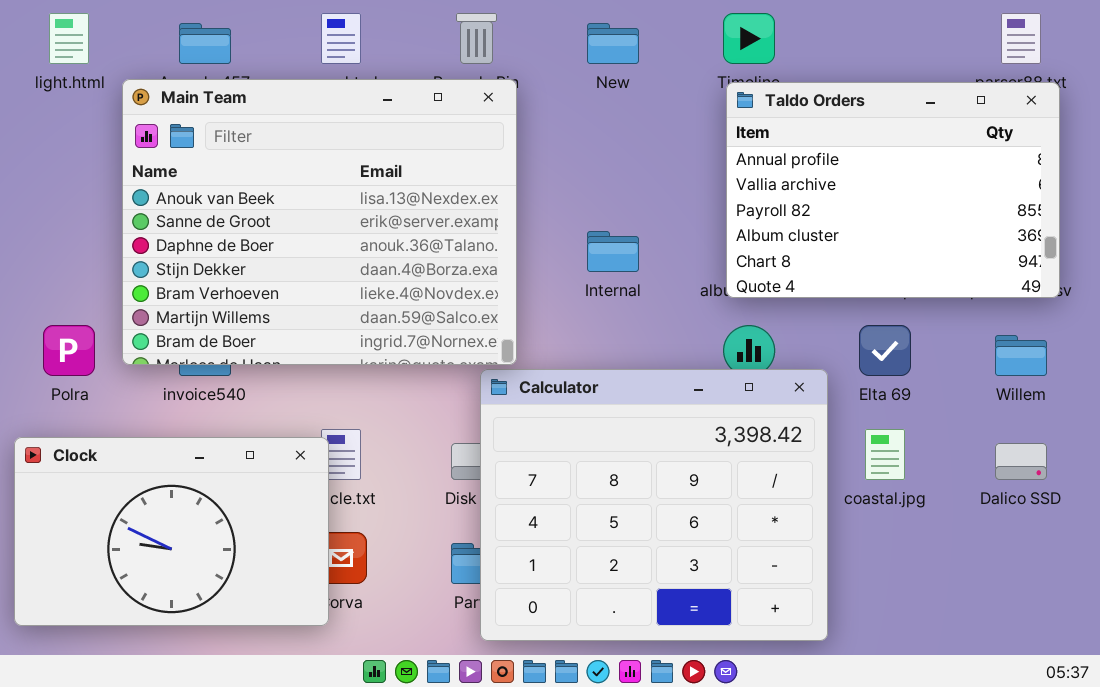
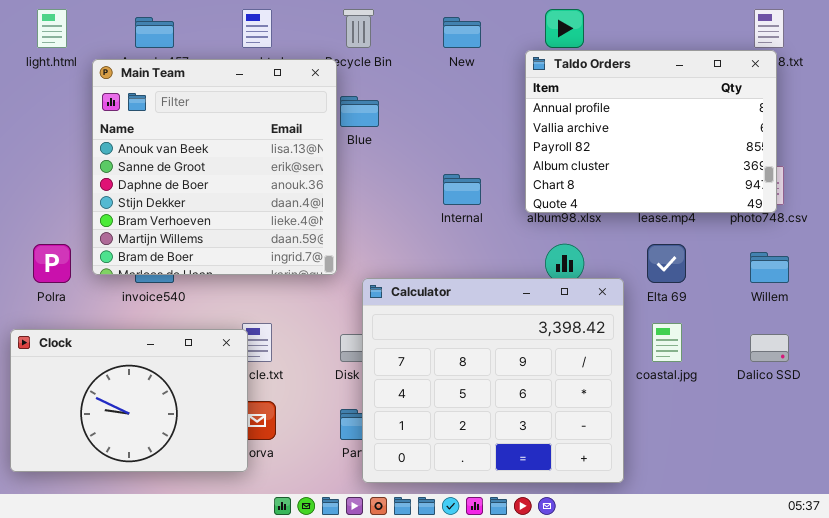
Main Team: [122,79,517,365] -> [92,59,337,275], resized
Taldo Orders: [726,82,1060,298] -> [525,50,777,213], moved

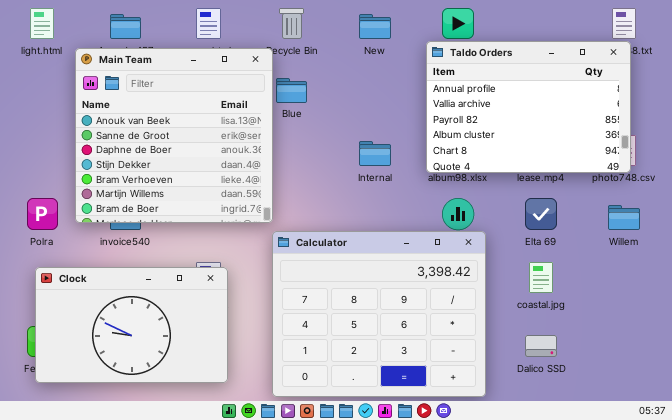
Calculator: [362,278,624,483] -> [272,231,486,397], moved
Clock: [10,329,248,472] -> [35,267,228,383], moved
Dalico SSD: [750,334,789,362] -> [525,335,557,357], moved

